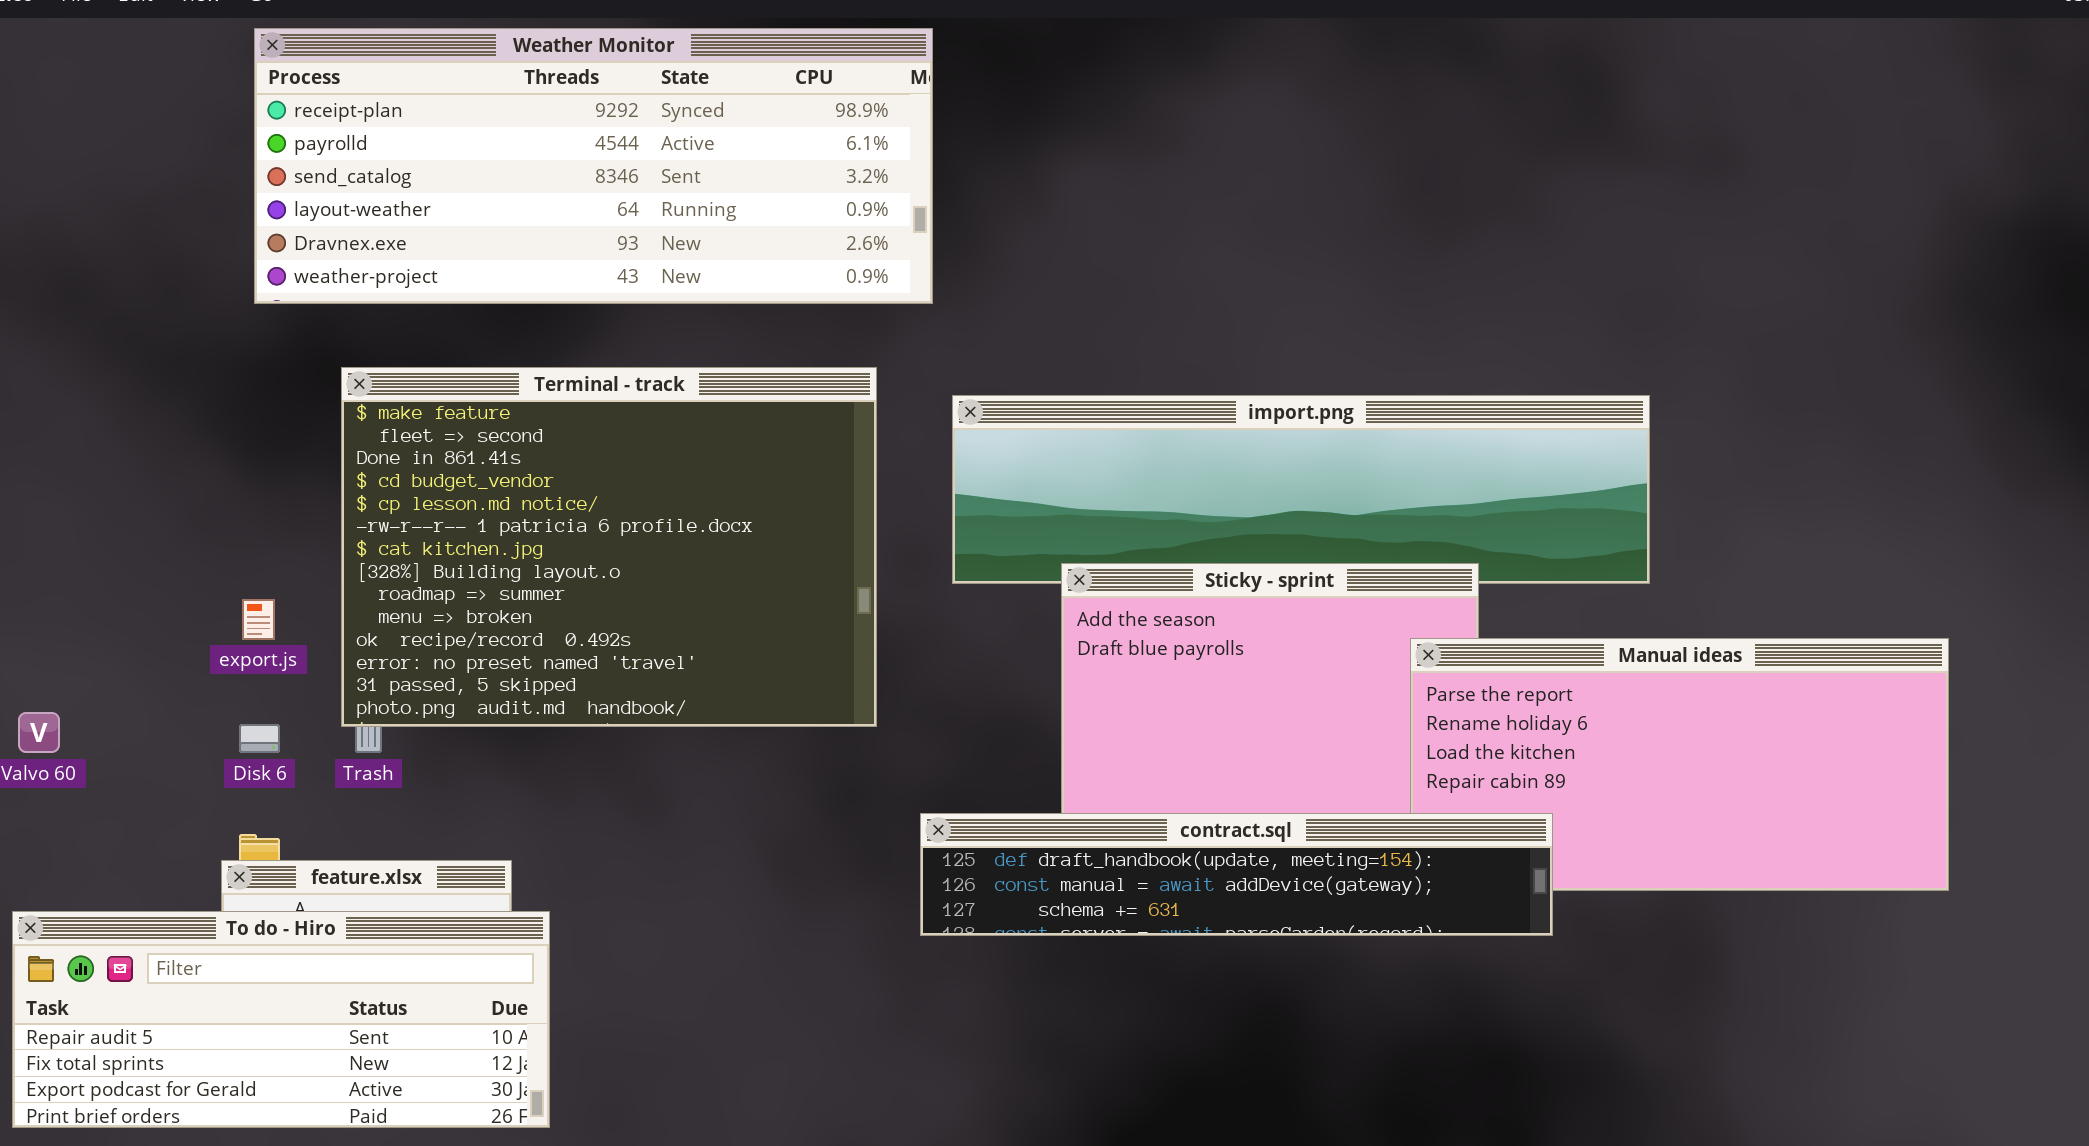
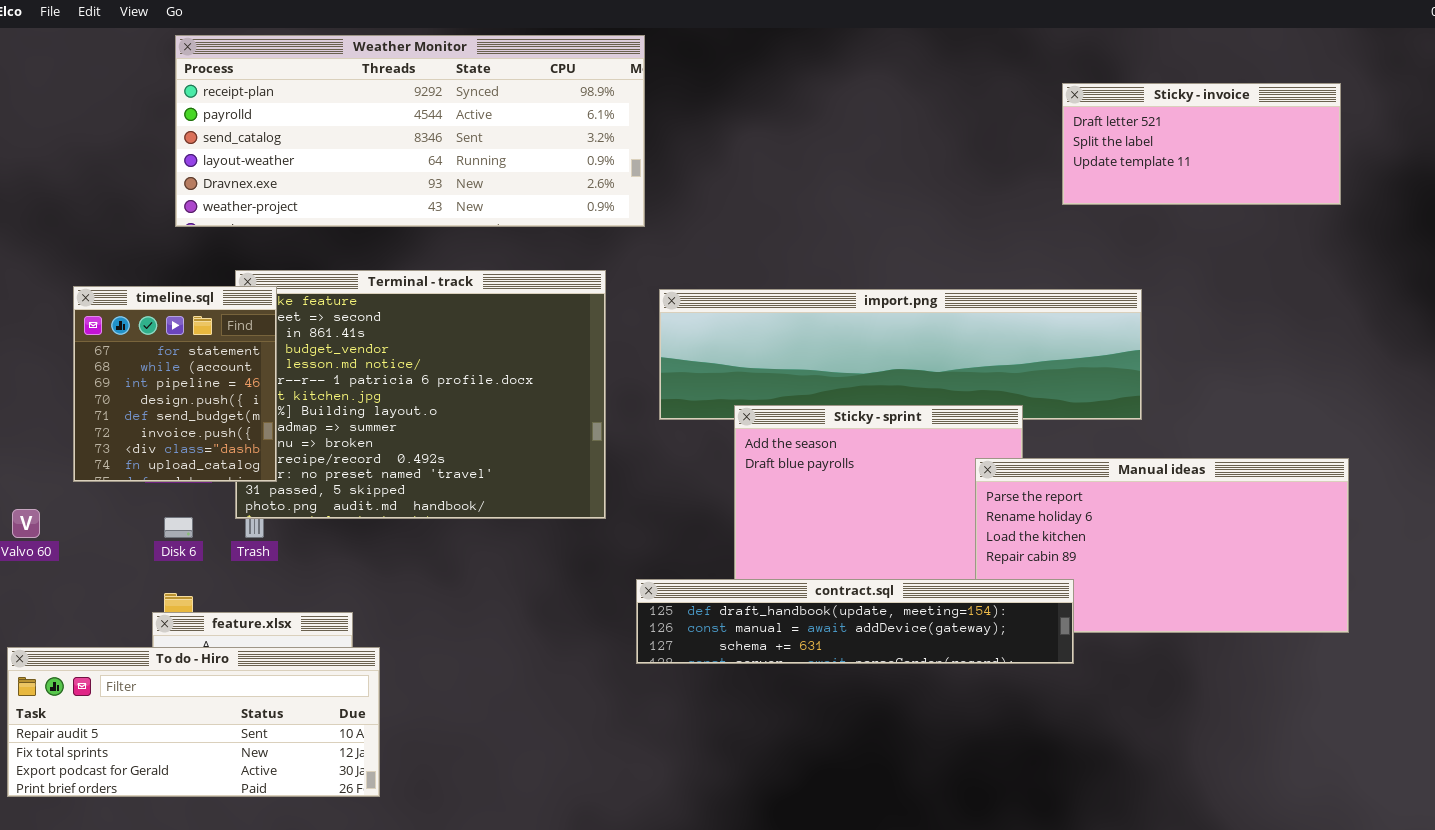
Sticky - invoice: none -> [1062,83,1341,205], opened
timeline.sql: none -> [73,286,277,482], opened

